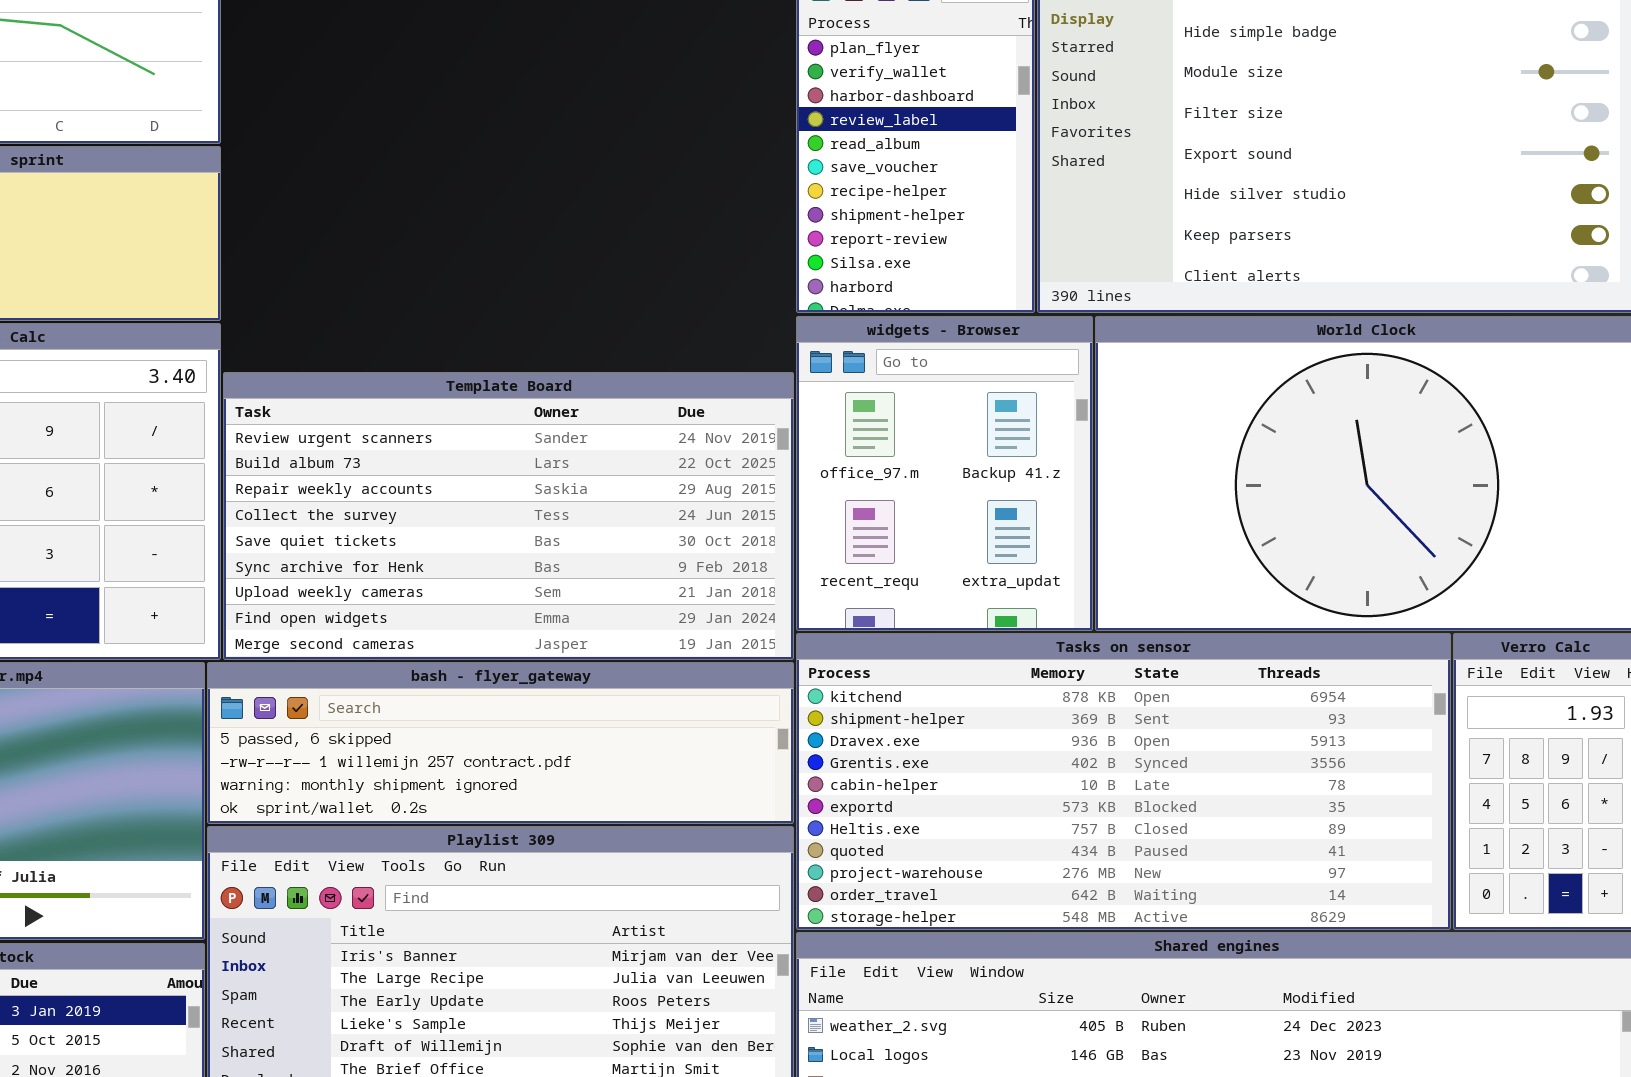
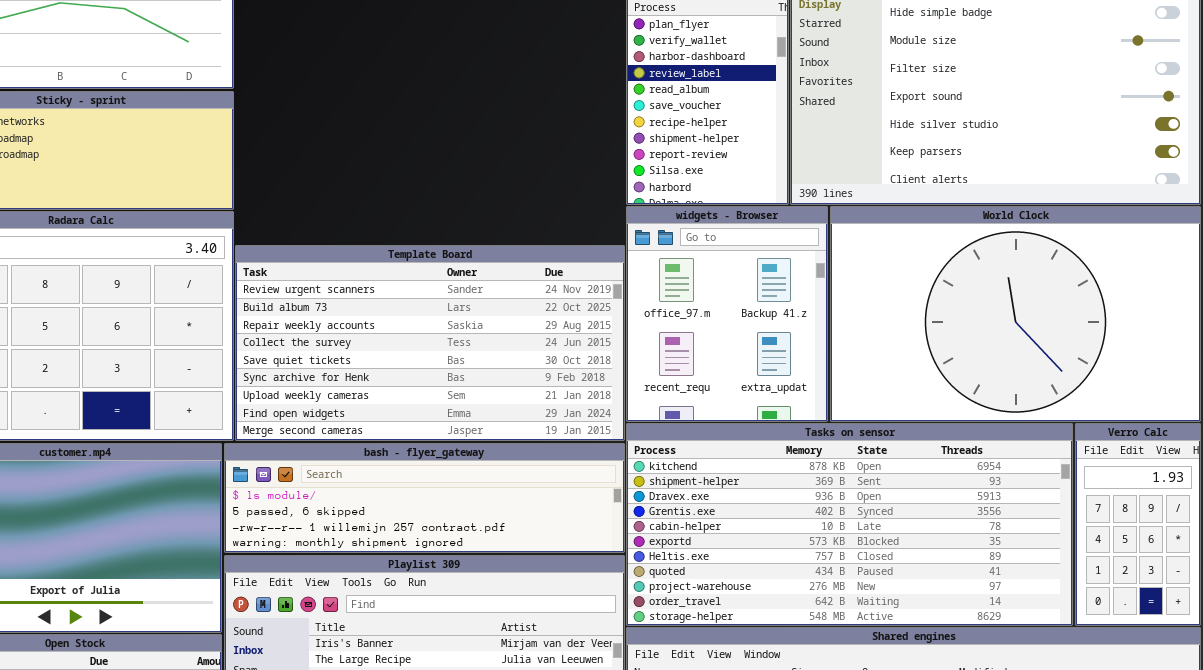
bash - flyer_gateway: [207,662,794,824] -> [224,443,625,553], scrolled up 1 row

